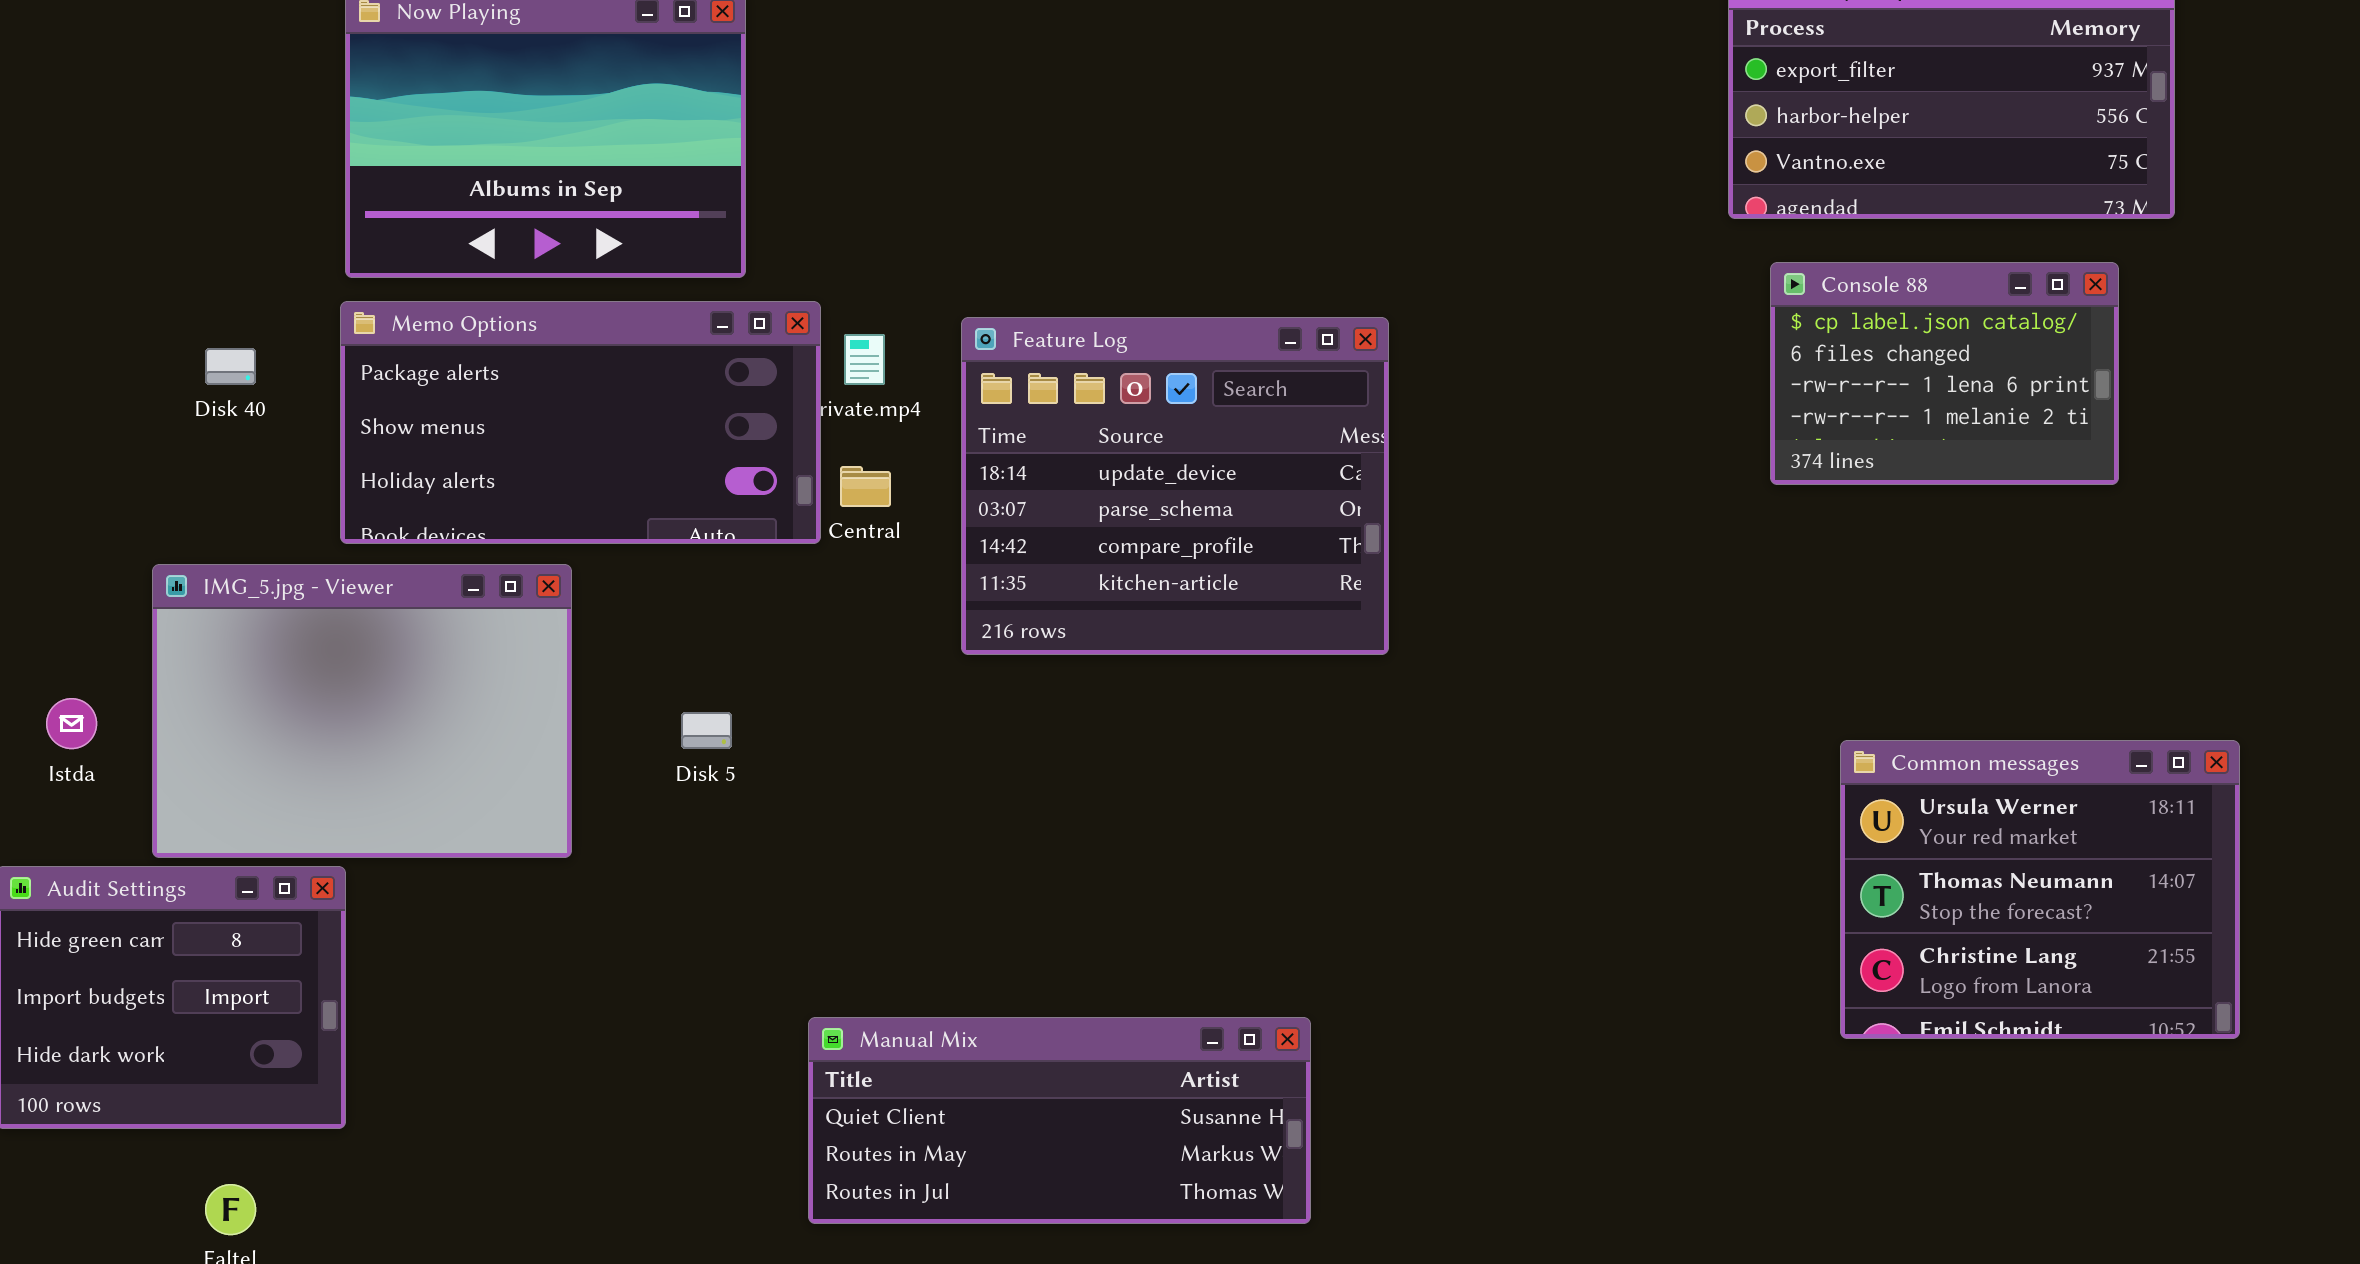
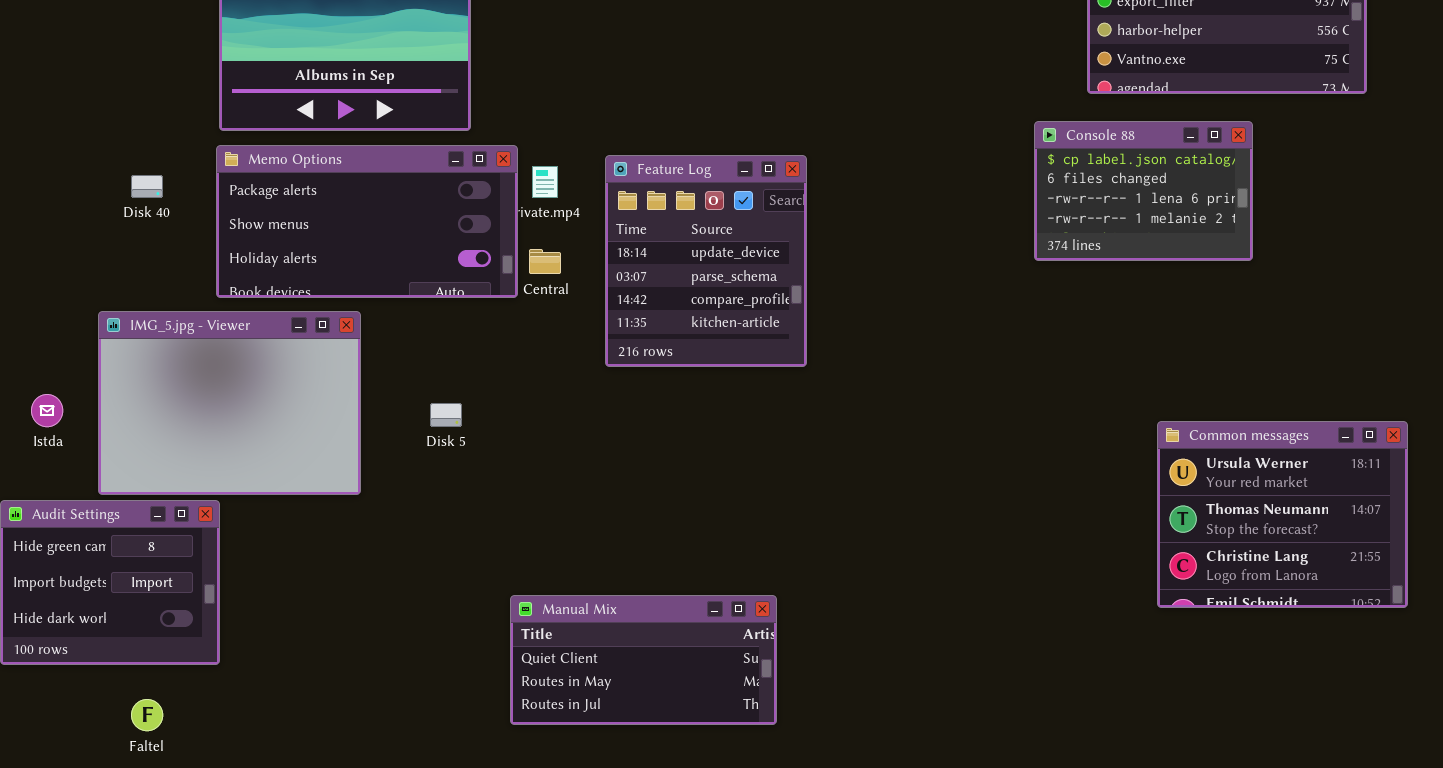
Console 88: [1770,262,2119,485] -> [1034,121,1253,261], moved
Feature Log: [961,317,1389,655] -> [605,155,807,367], resized
Manual Mix: [808,1017,1311,1224] -> [510,595,777,725], resized

